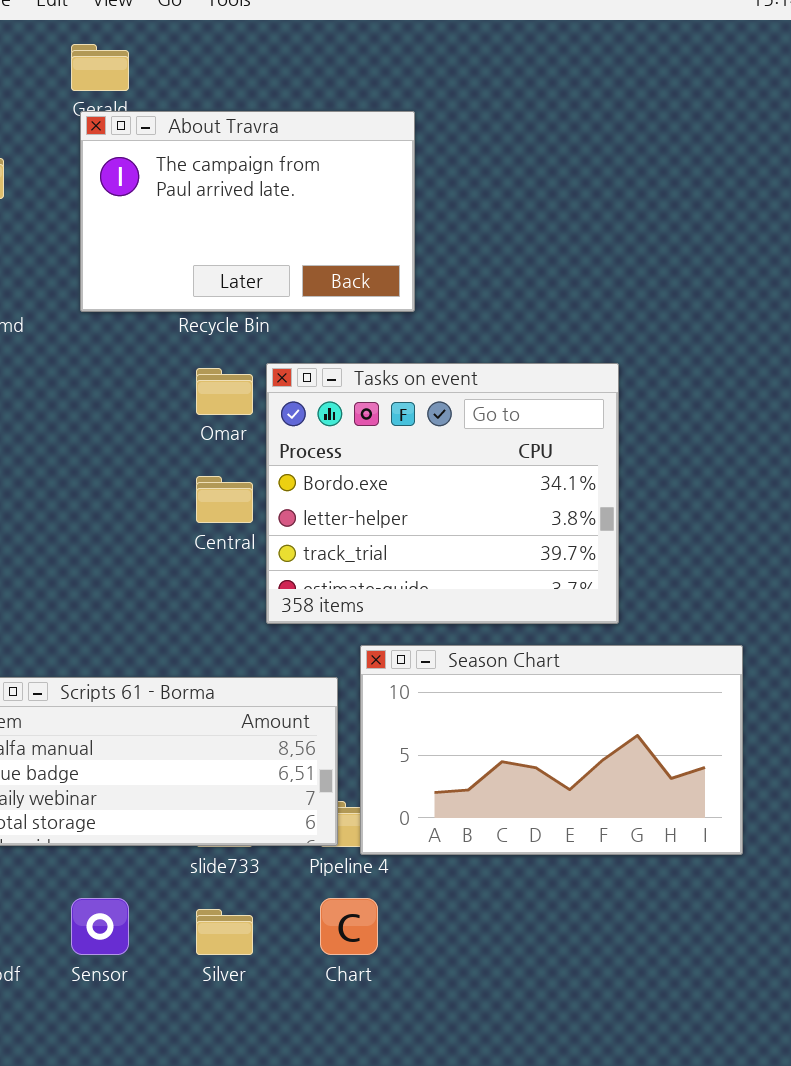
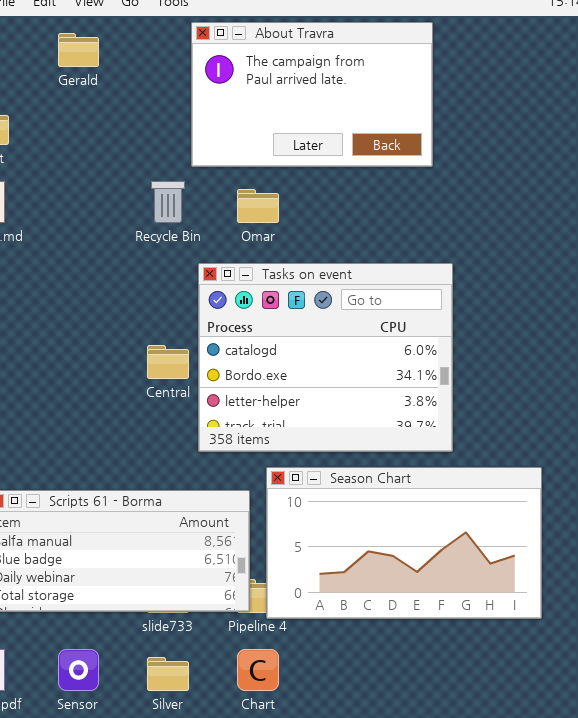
About Travra: [80,111,415,312] -> [191,22,433,167], moved
Tasks on event: [266,363,619,624] -> [198,263,453,452], scrolled up 1 row
Omar: [196,368,253,415] -> [237,189,279,223], moved

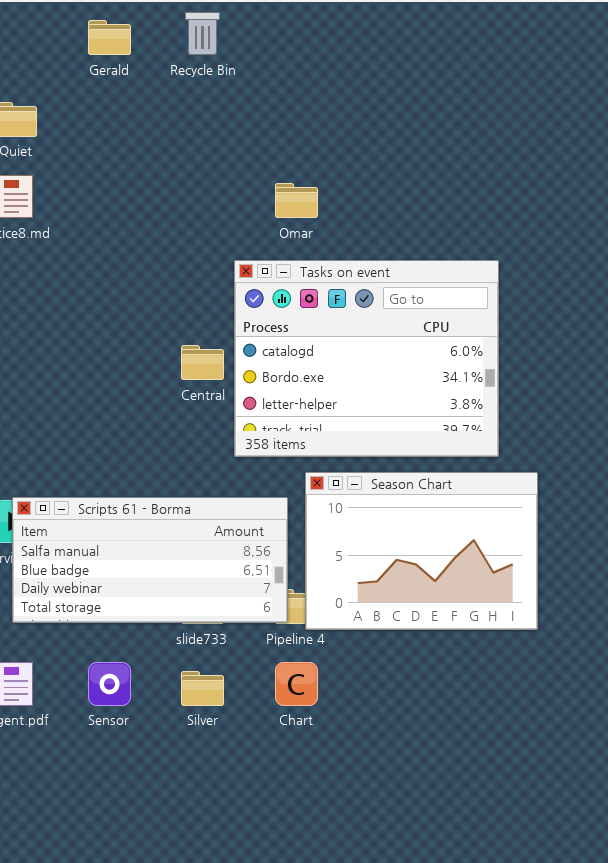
About Travra: [191,22,433,167] -> none, closed
Recycle Bin: [151,181,185,223] -> [185,12,220,55], moved
Season Chart: [266,467,542,619] -> [305,472,538,630], resized

